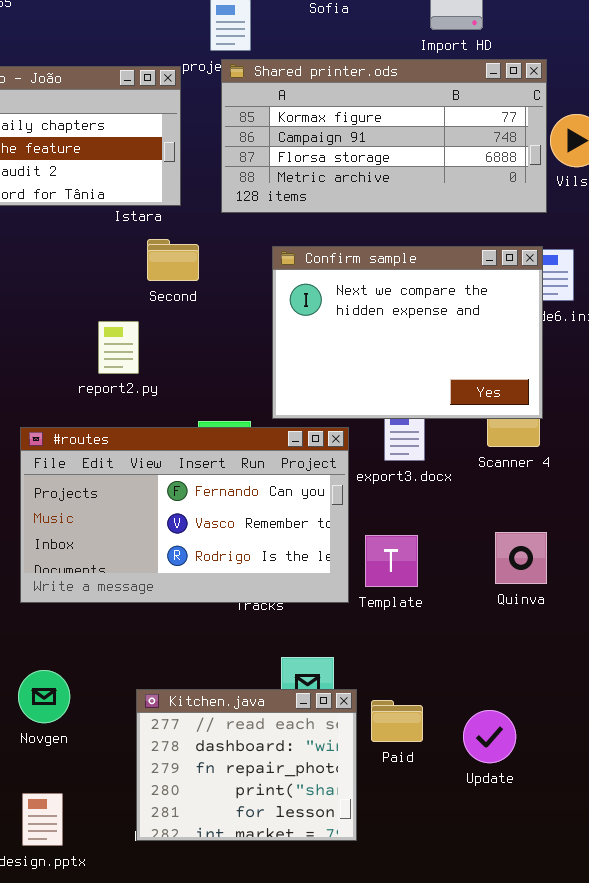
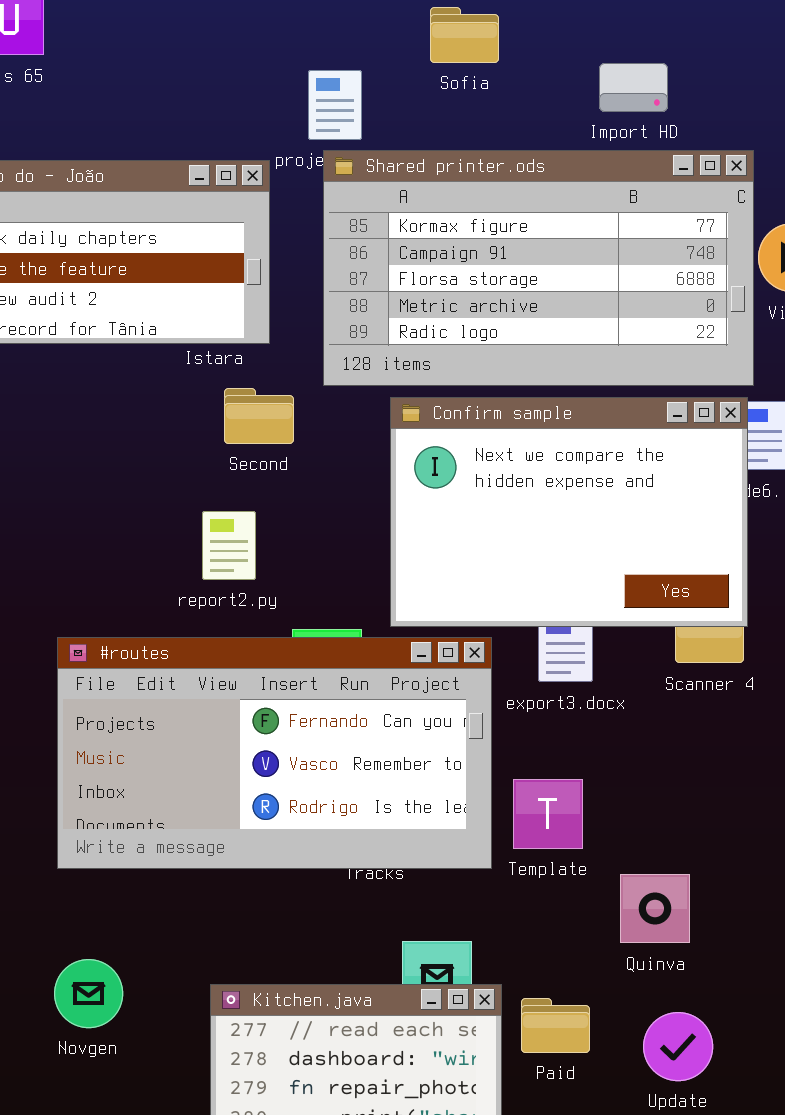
Shared printer.ods: [221,59,547,213] -> [323,150,754,386], resized
report2.py: [98,321,139,374] -> [202,511,256,580], moved
Quinva: [495,532,547,584] -> [620,874,690,943], moved

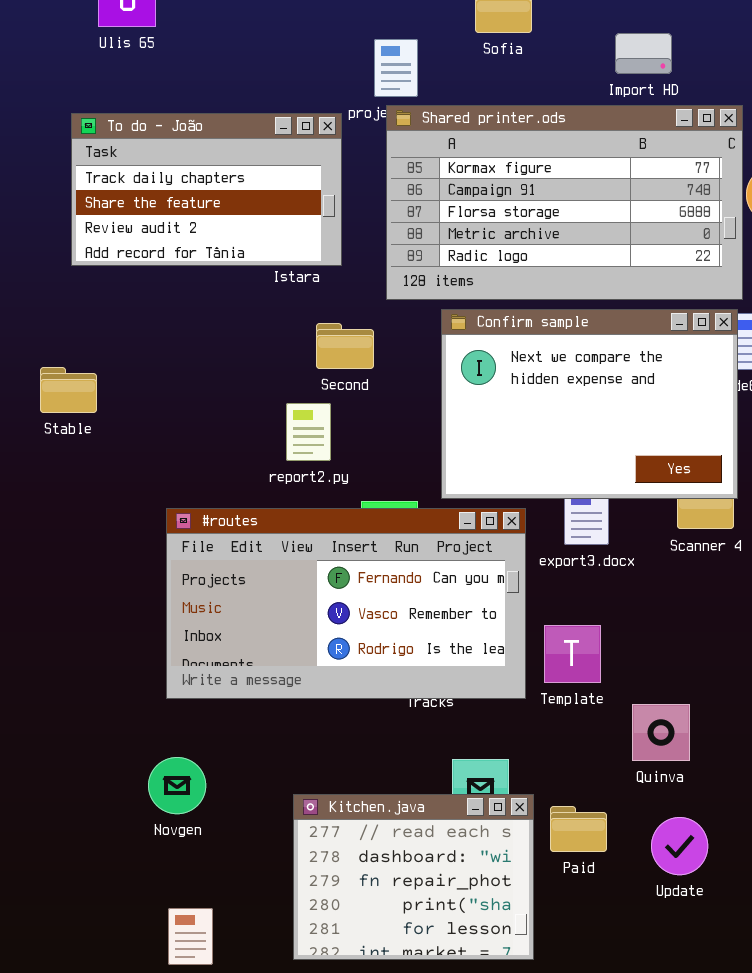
Second: [224,388,294,444] -> [316,323,374,369], moved
Novgen: [54,959,123,1028] -> [148,757,206,814], moved

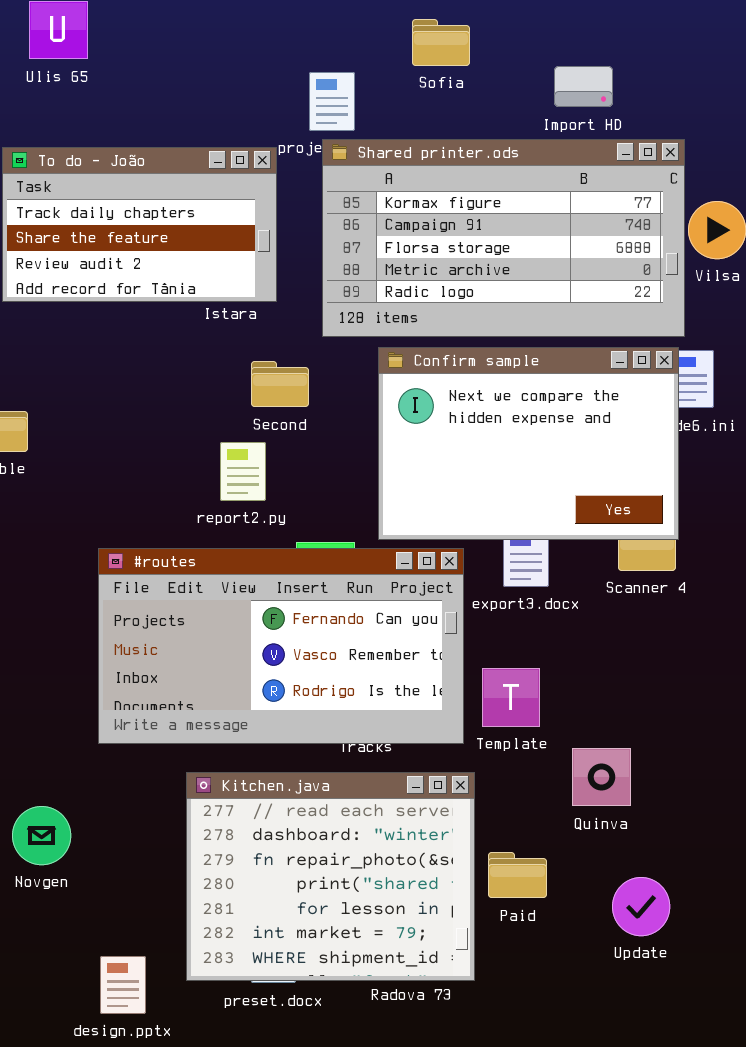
Novgen: [148,757,206,814] -> [12,806,71,865], moved
Kitchen.java: [293,794,534,960] -> [186,772,475,981], moved, resized
Update: [651,817,708,875] -> [612,877,670,936], moved

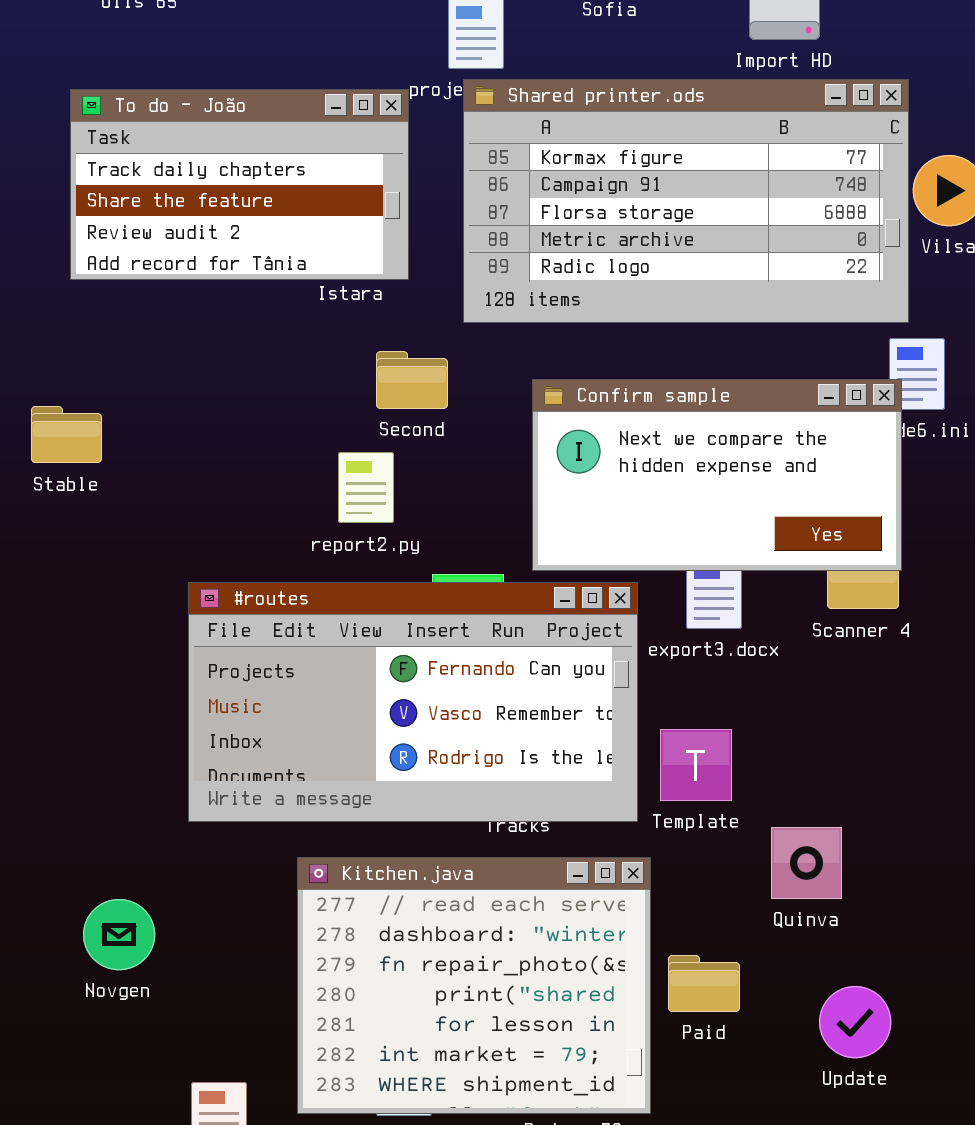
Confirm sample: [378,347,679,540] -> [532,379,902,571], resized

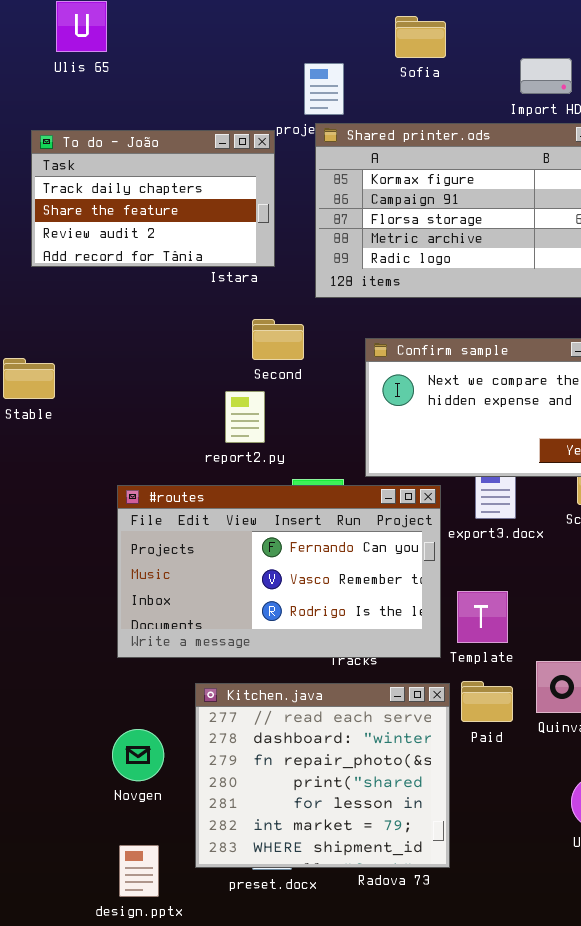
Novgen: [83,899,155,970] -> [112,729,164,781], moved
Paid: [668,955,740,1012] -> [461,681,513,722], moved

